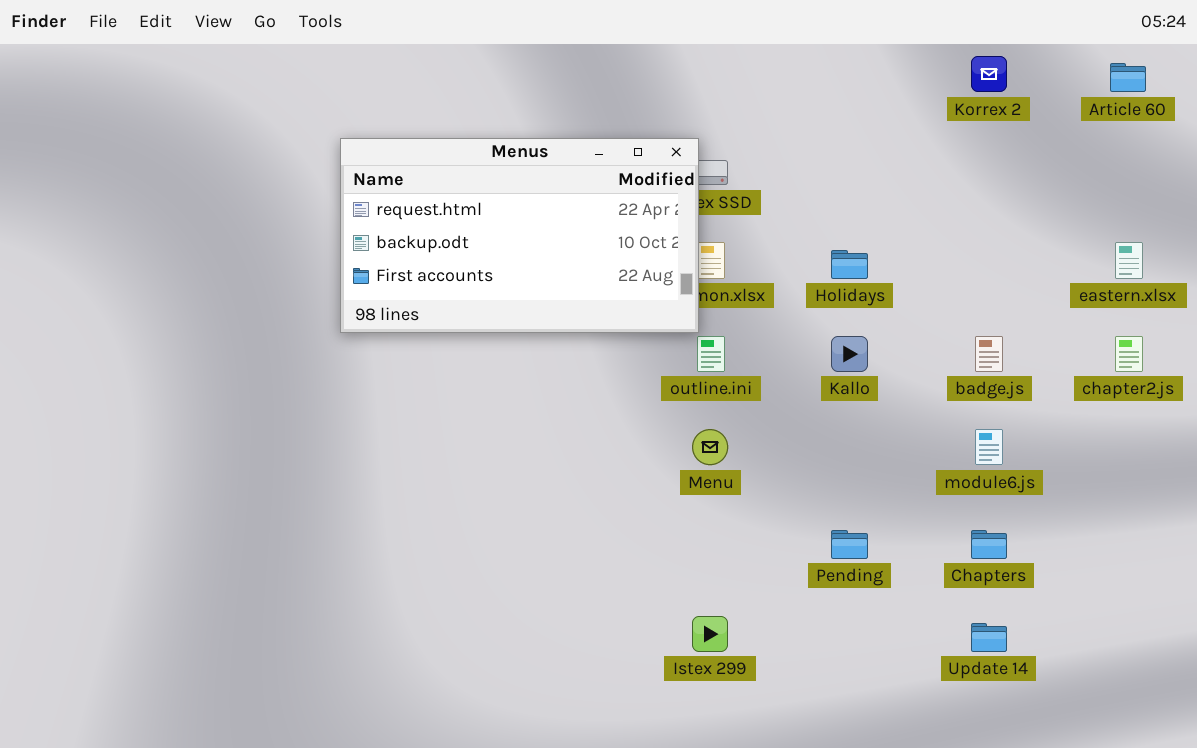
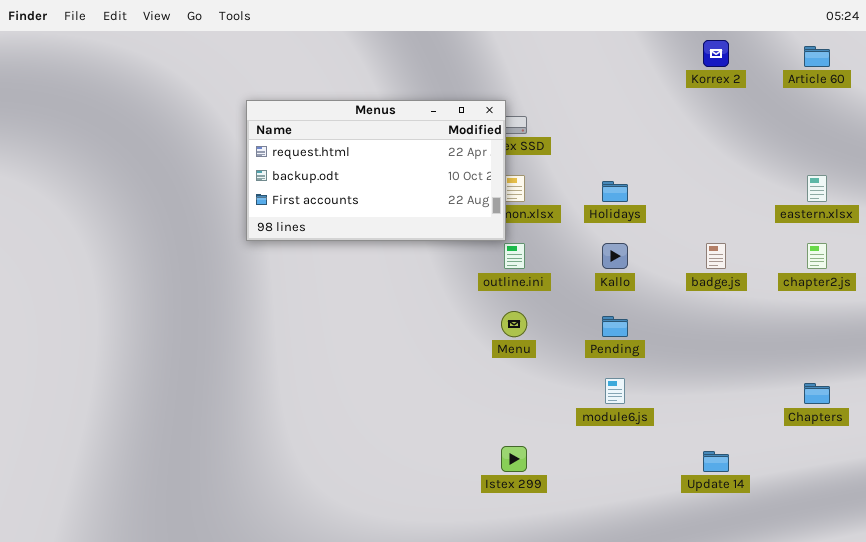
module6.js: [975,429,1003,465] -> [605,378,625,404], moved
Pending: [831,530,868,559] -> [602,316,628,337], moved
Chapters: [971,530,1007,559] -> [804,383,830,404], moved

